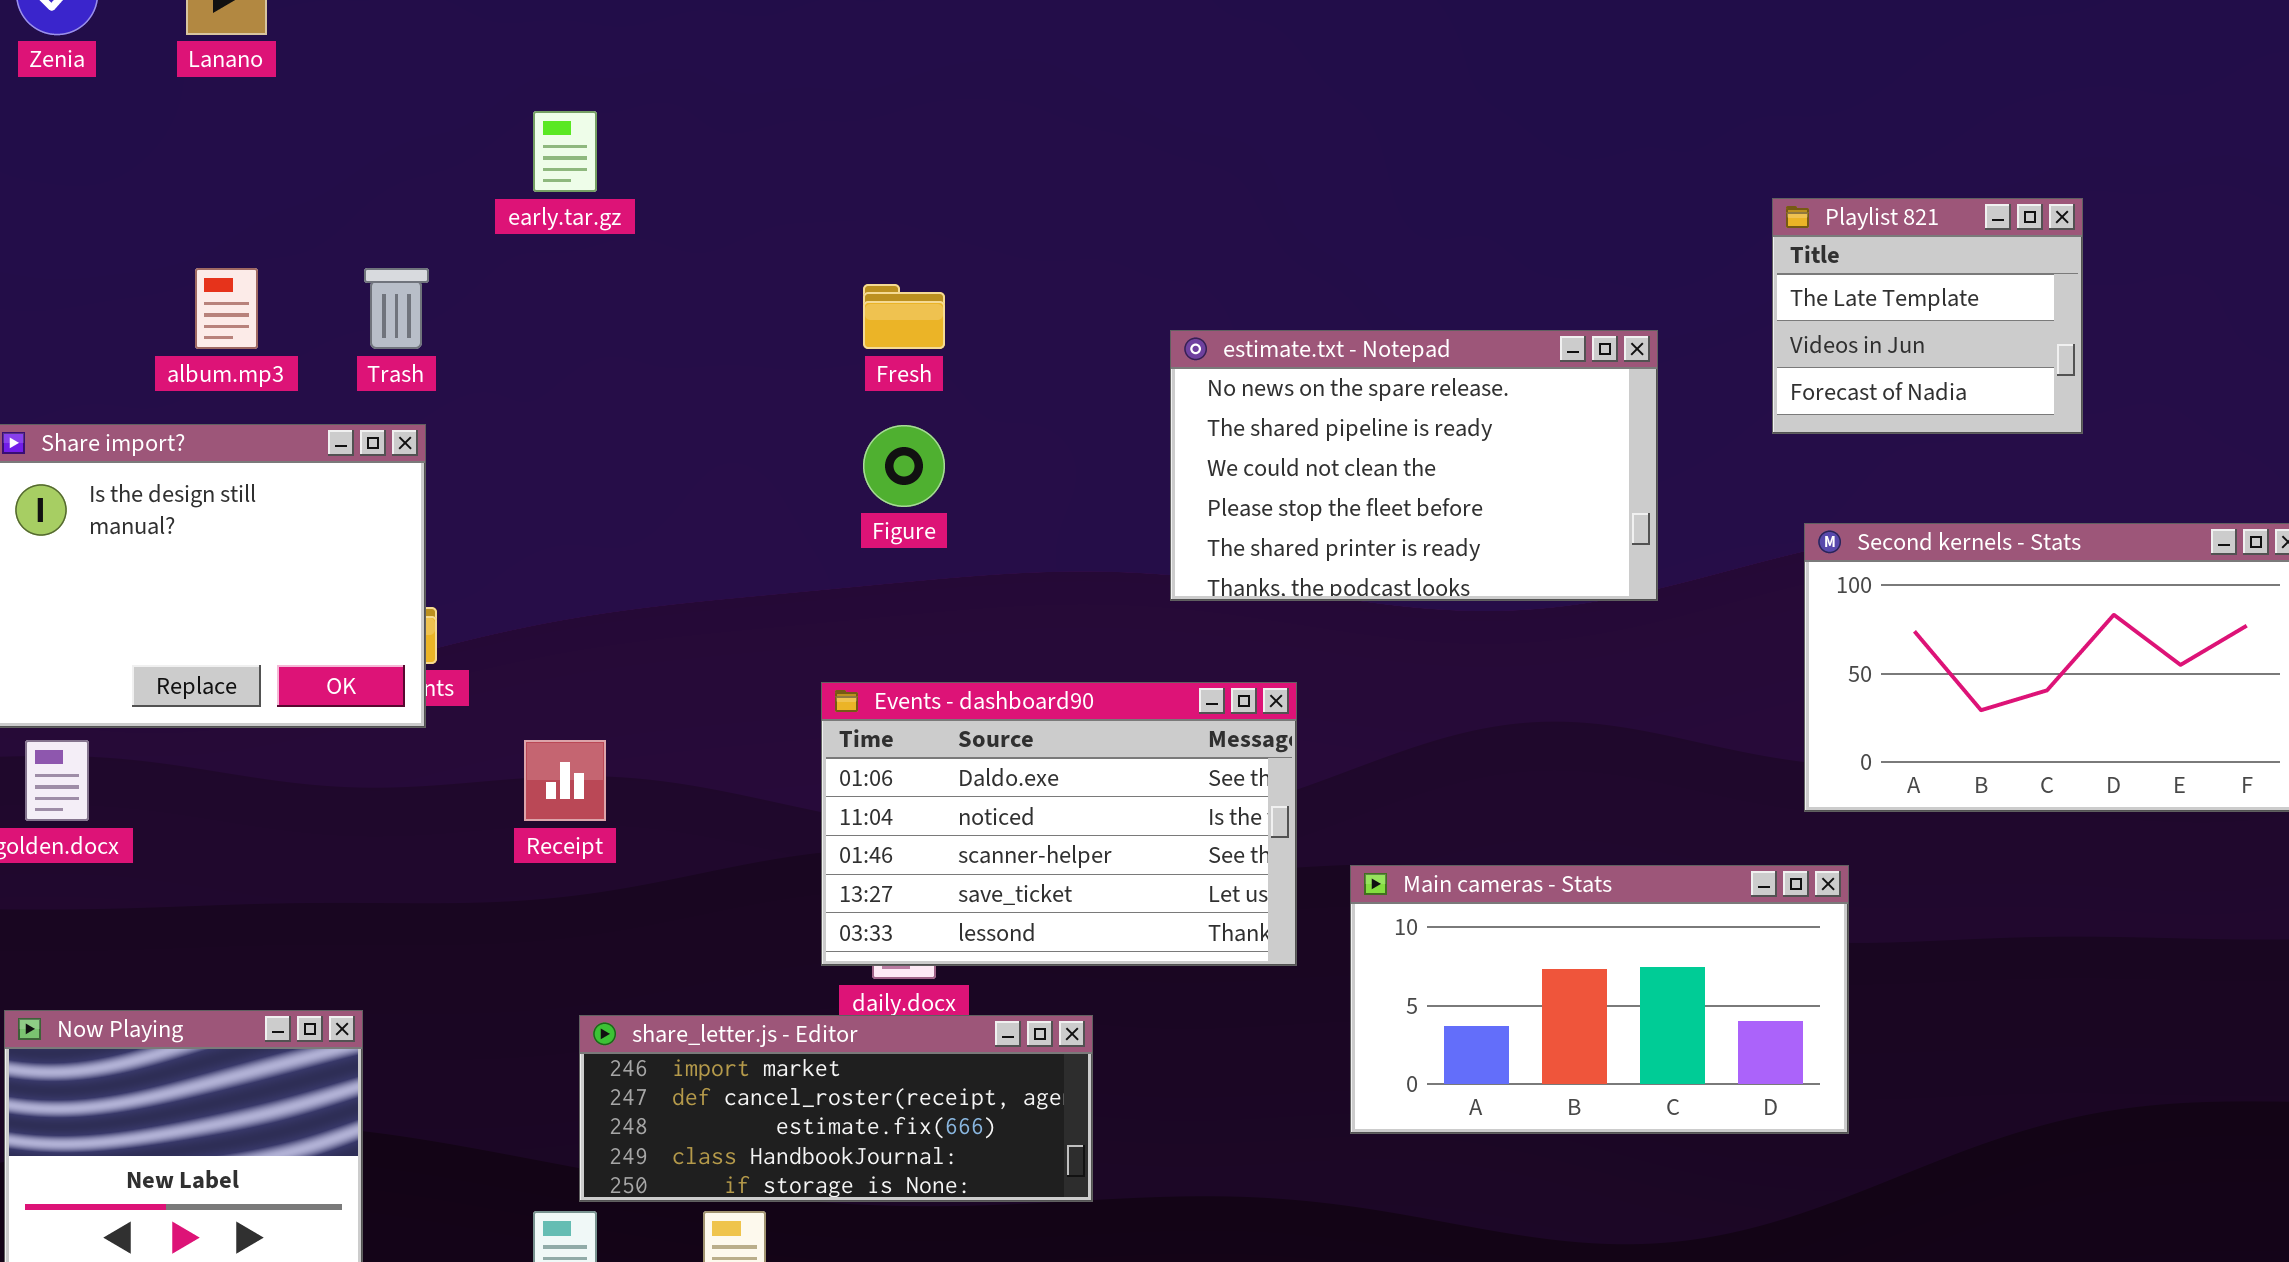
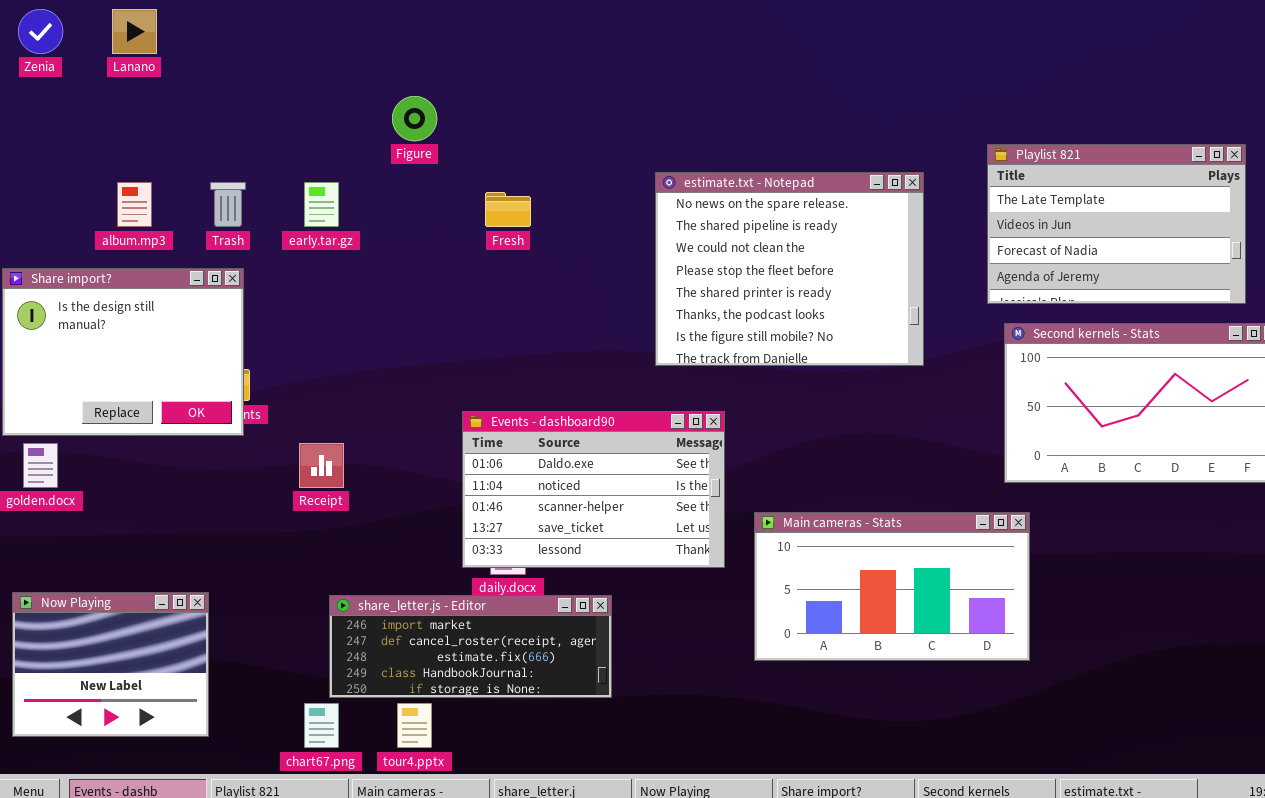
early.tar.gz: [533,111,597,192] -> [304,182,339,227], moved
Playlist 821: [1772,198,2083,434] -> [987,144,1246,304], resized
estimate.txt - Notepad: [1170,330,1658,601] -> [655,172,924,366], resized
Figure: [863,425,945,507] -> [392,96,437,141], moved

